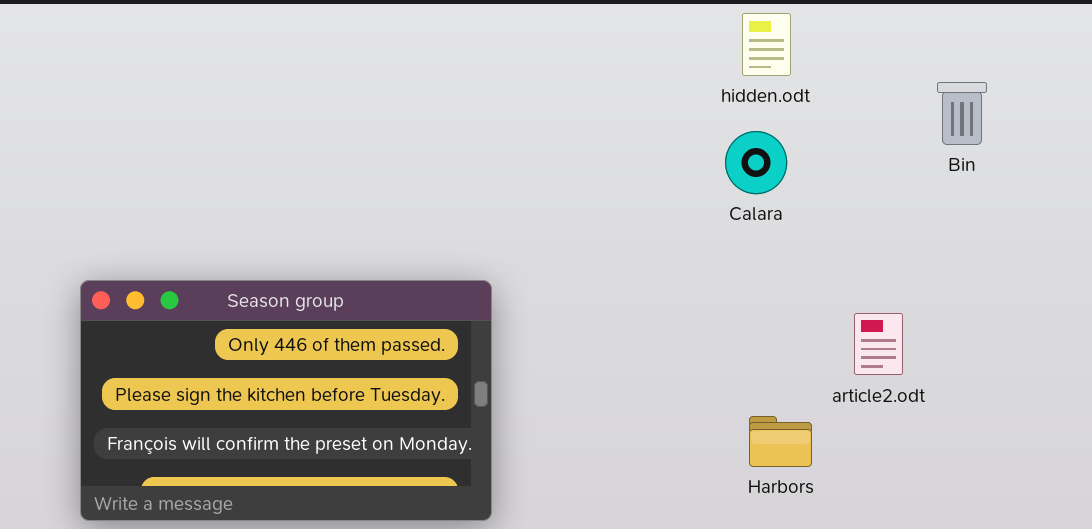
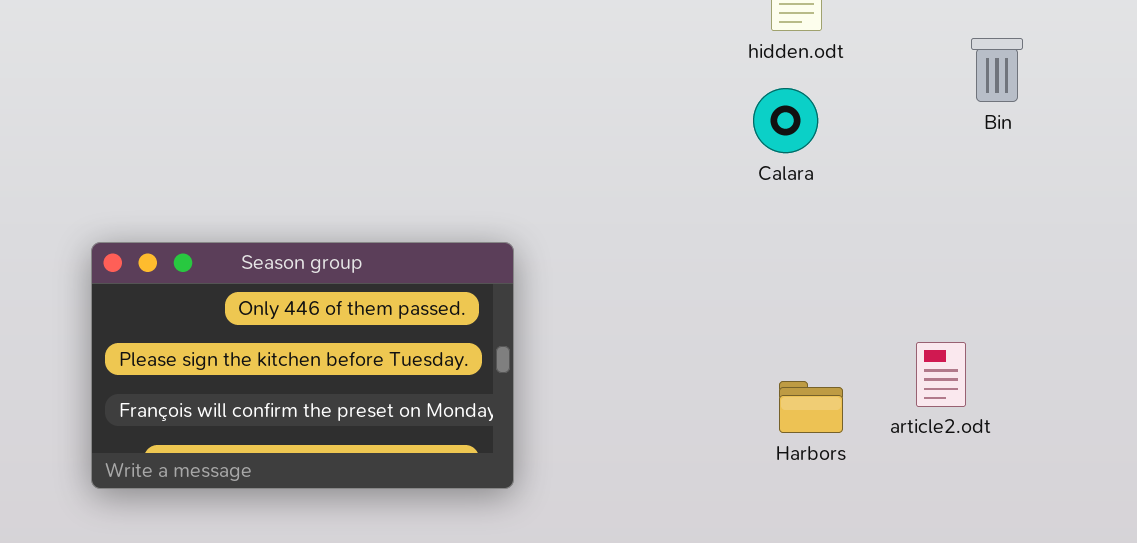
article2.odt: [854,313,903,375] -> [916,342,966,407], moved

